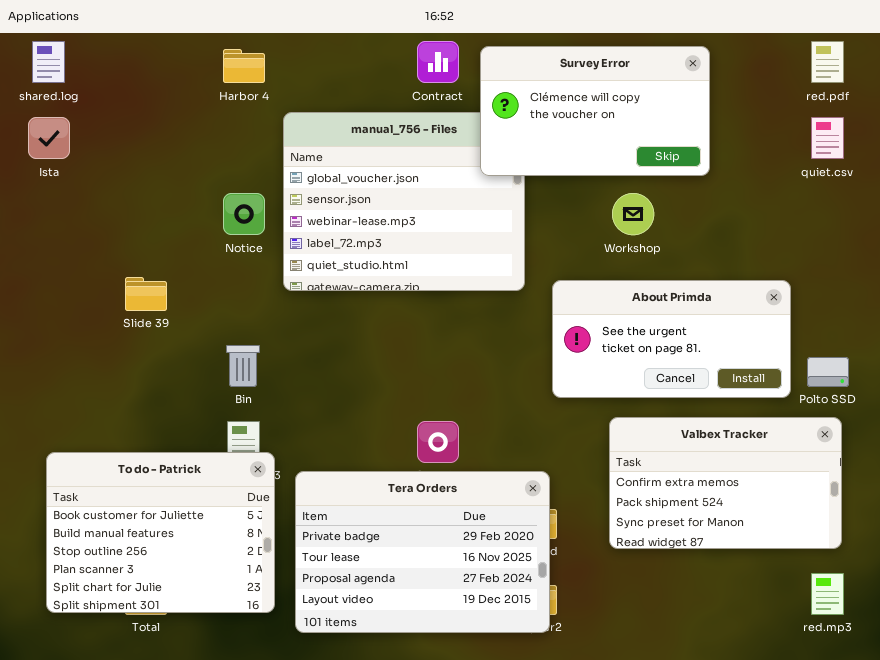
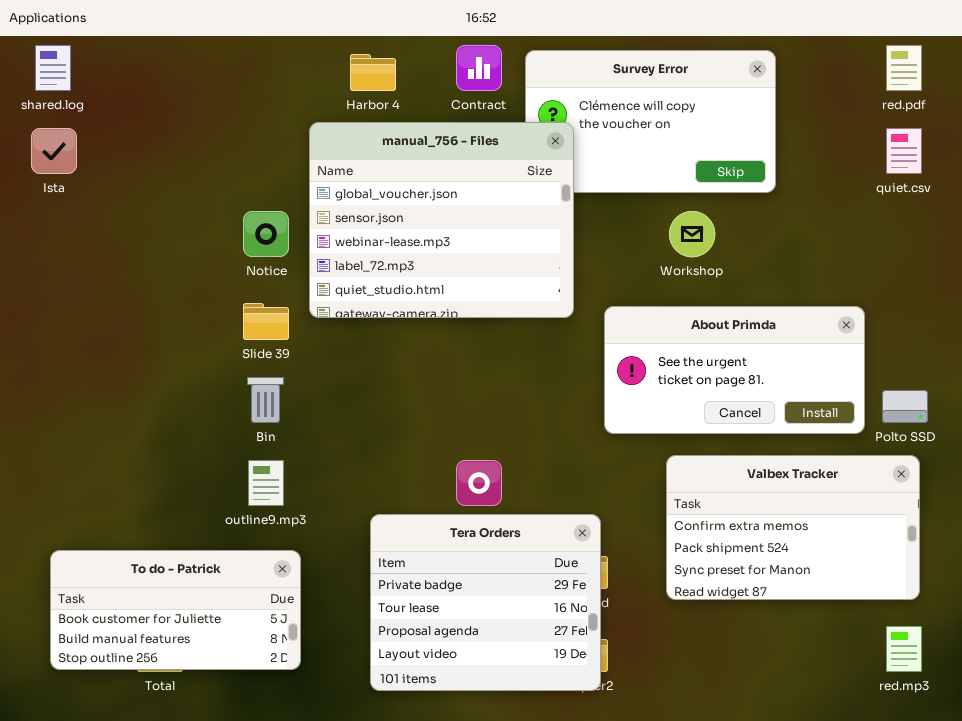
Harbor 4: [223,49,265,83] -> [350,54,396,91], moved
manual_756 - Files: [283,112,525,291] -> [309,122,574,318], raised
Slide 39: [125,277,167,311] -> [243,303,289,340], moved
To do - Patrick: [46,452,275,613] -> [50,550,301,670], resized
Tera Orders: [295,471,550,633] -> [370,514,601,691], resized

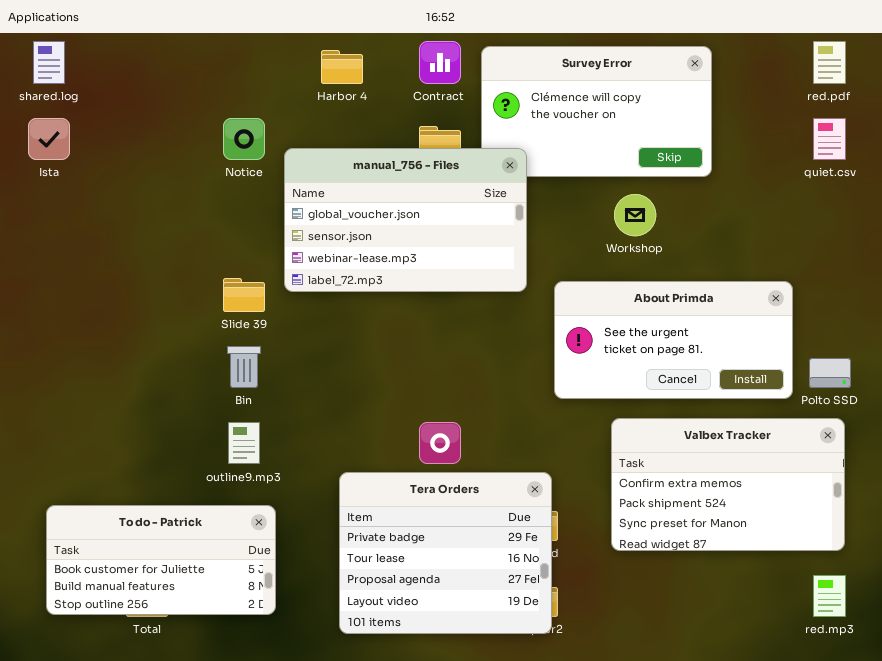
manual_756 - Files: [309,122,574,318] -> [284,148,527,292], resized
Notice: [243,211,289,257] -> [223,118,265,160], moved

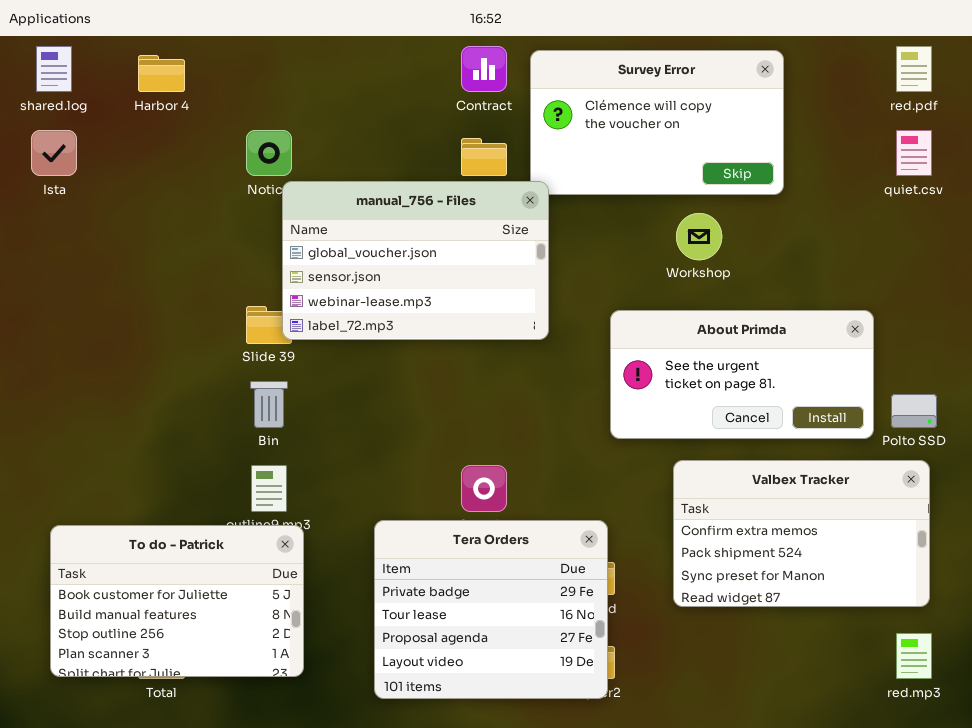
Harbor 4: [321,50,363,84] -> [138,55,185,92], moved
manual_756 - Files: [284,148,527,292] -> [282,181,549,340], moved
To do - Patrick: [46,505,276,615] -> [50,525,304,677], resized

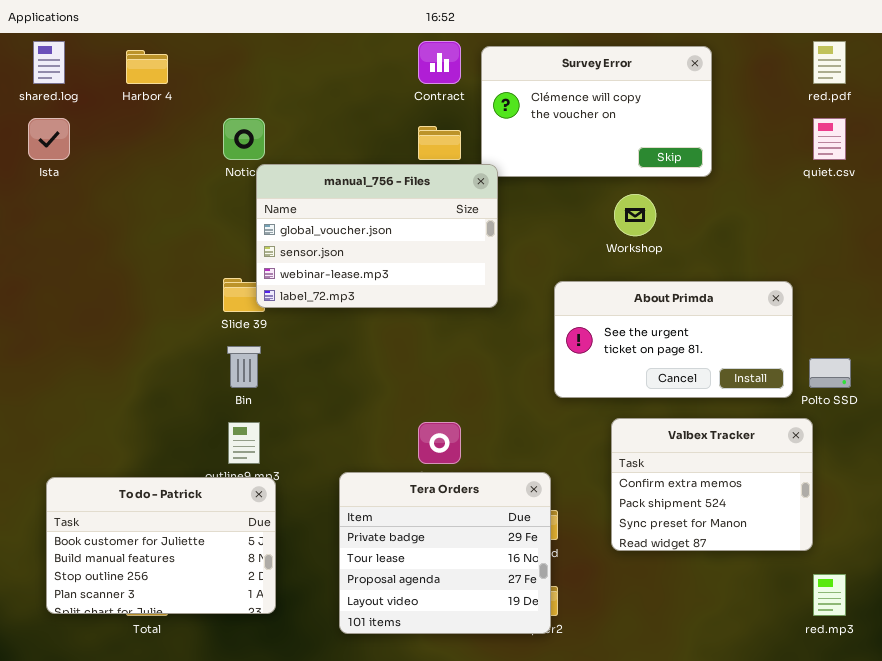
Valbex Tracker: [673,460,930,607] -> [611,418,813,551], resized

